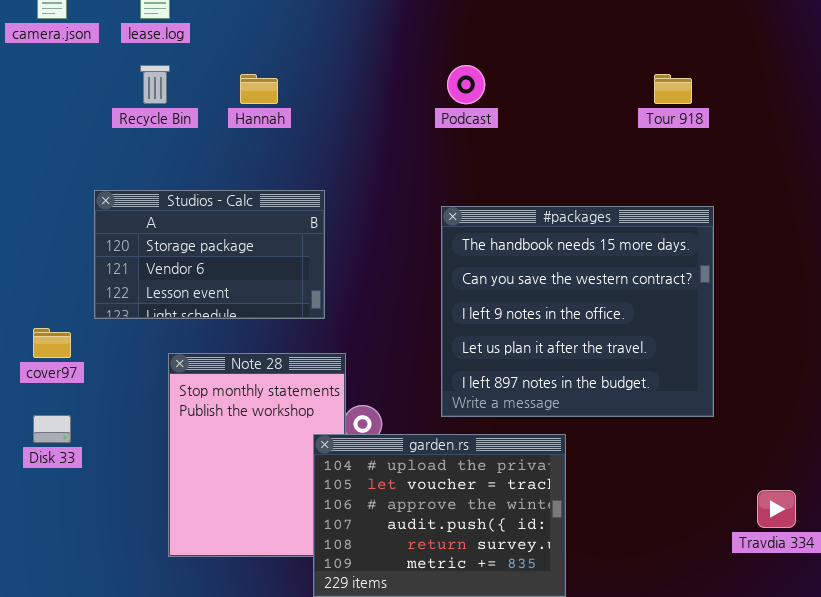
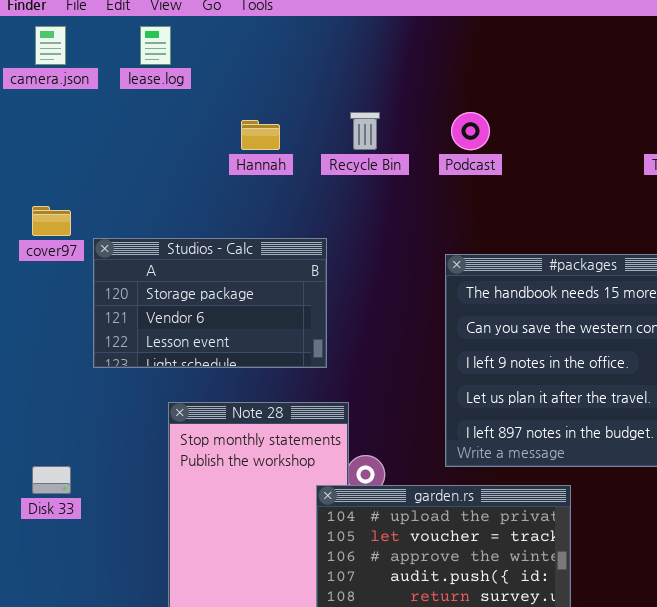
Recycle Bin: [140,65,170,104] -> [350,112,380,150], moved
cover97: [33,328,71,358] -> [32,206,71,236], moved

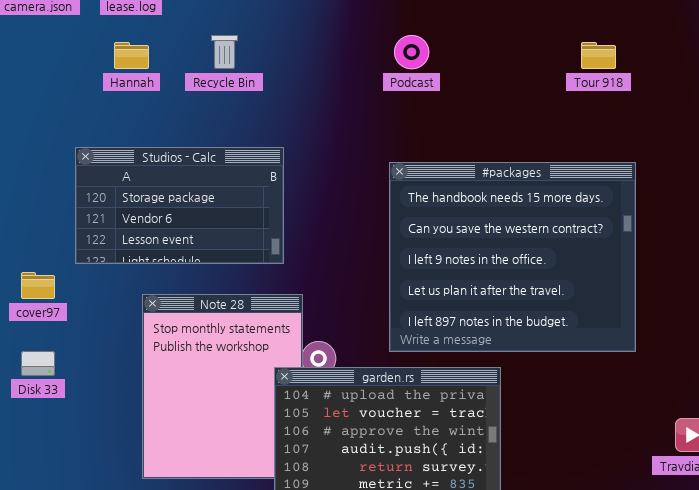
Recycle Bin: [350,112,380,150] -> [211,35,238,69], moved
Hannah: [241,120,280,150] -> [114,42,149,69], moved
cover97: [32,206,71,236] -> [21,272,55,299], moved

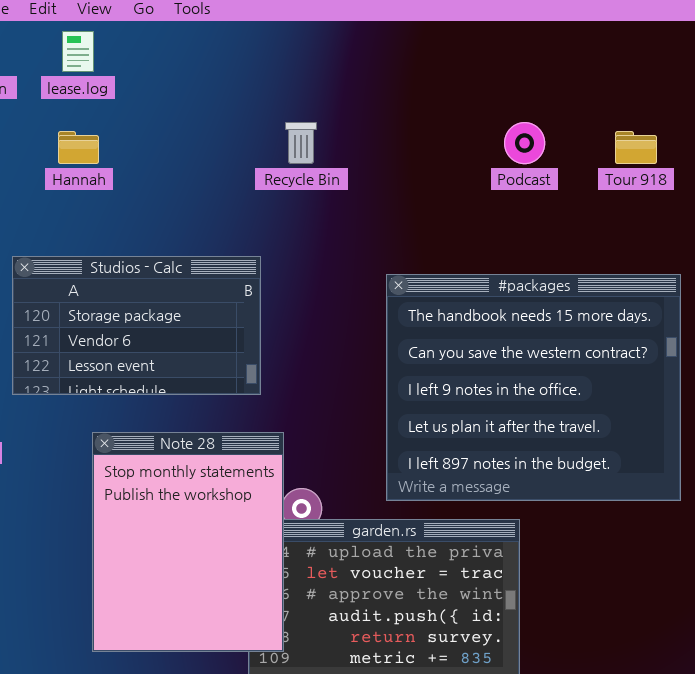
Recycle Bin: [211,35,238,69] -> [285,122,317,164], moved
Podcast: [394,35,429,69] -> [504,122,545,164], moved
Note 28: [142,294,303,479] -> [92,432,284,652], raised

